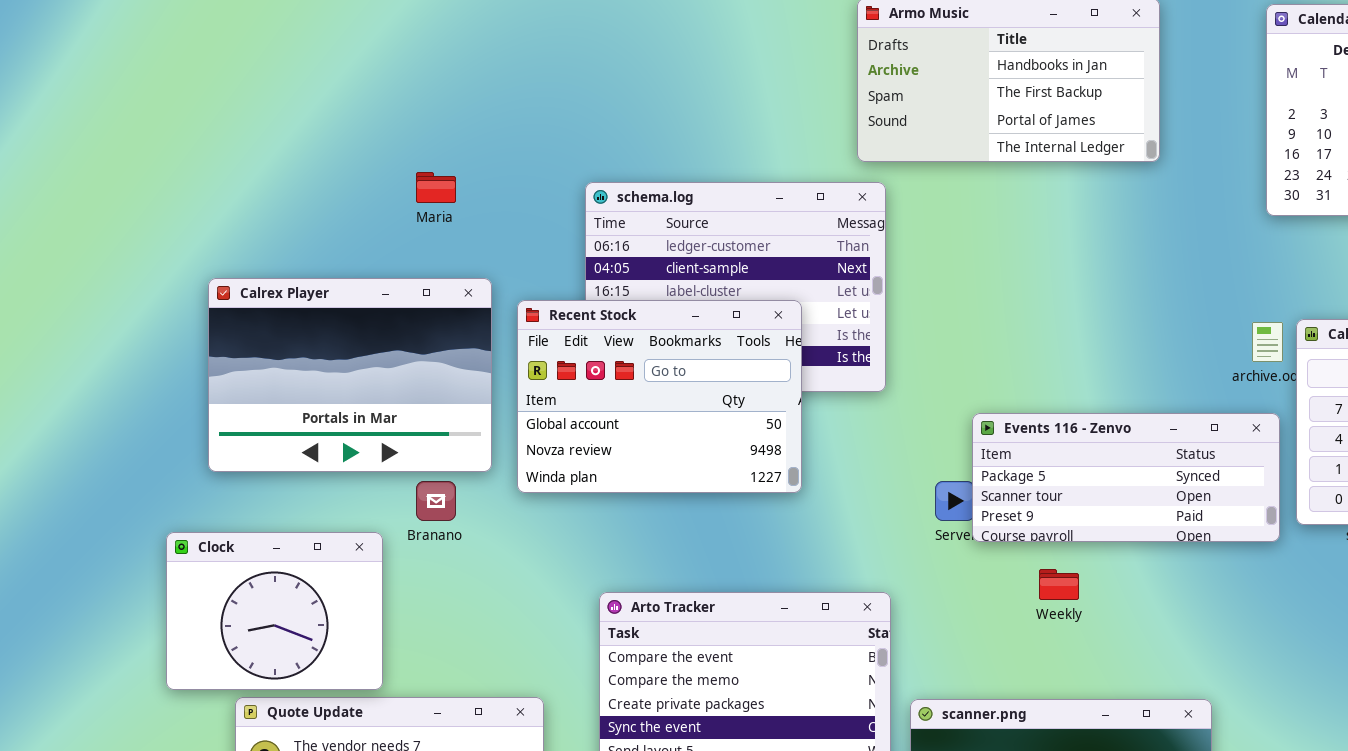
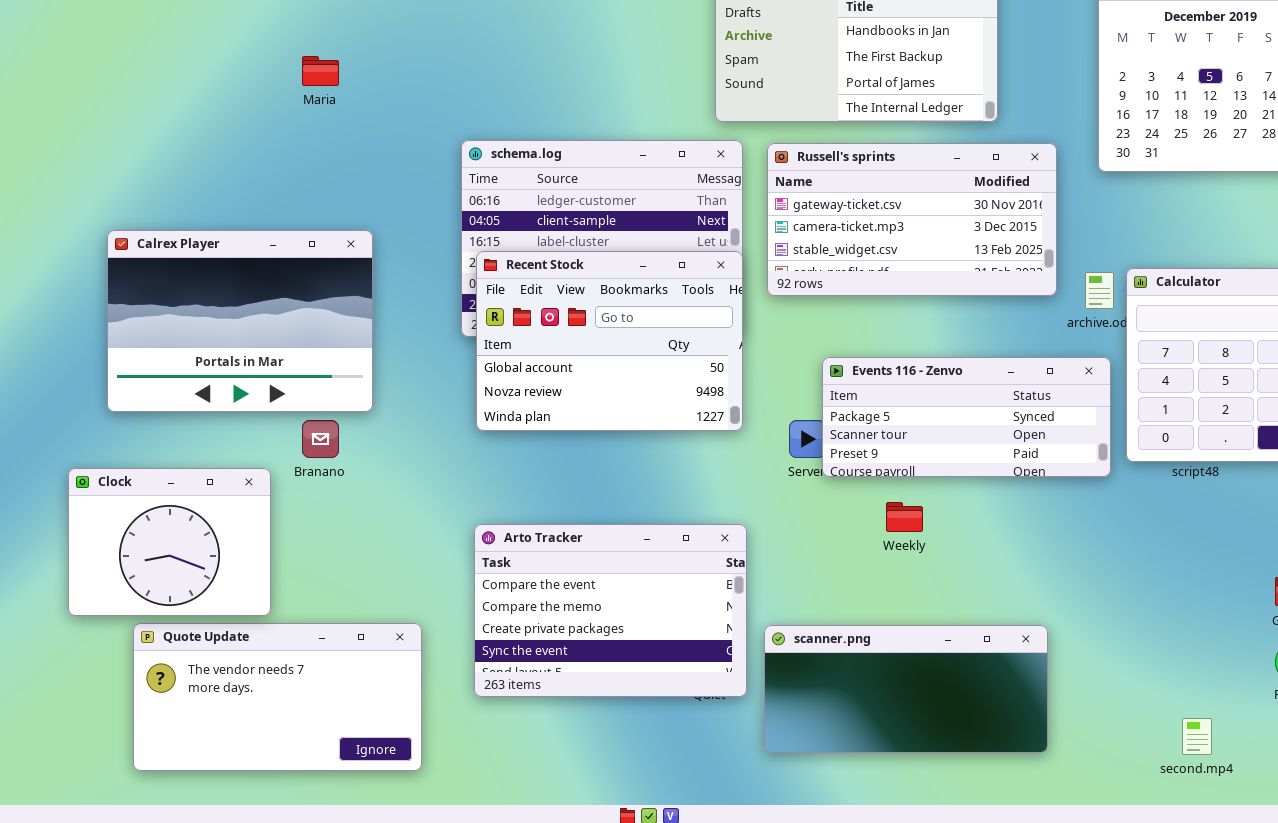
Maria: [416,172,456,203] -> [302,56,339,86], moved
Russell's sprints: none -> [767,143,1057,296], opened
Recent Stock: [517,300,802,493] -> [476,251,743,431], moved

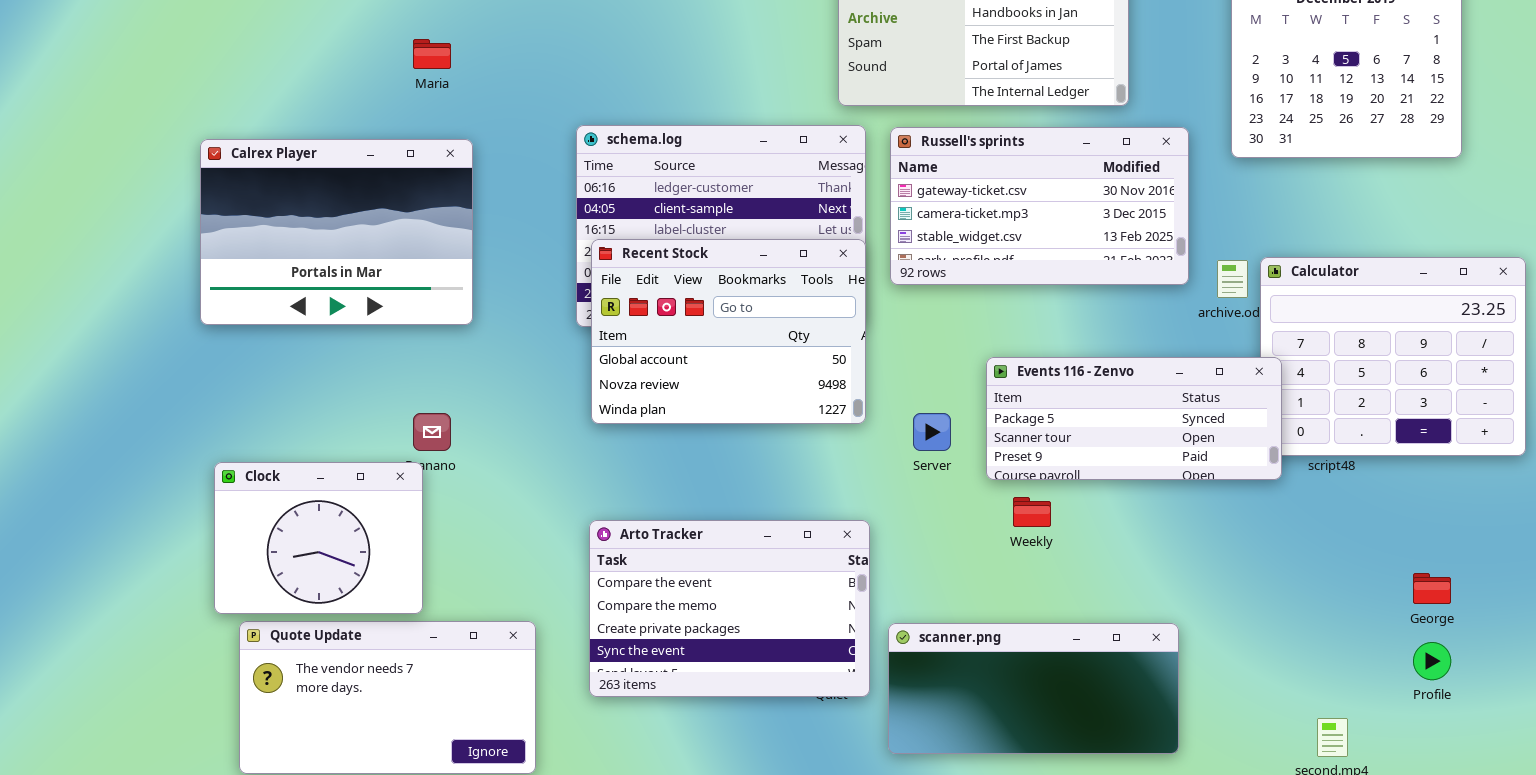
Calrex Player: [107,230,373,412] -> [200,139,473,325], moved
Events 116 - Zenvo: [822,357,1111,477] -> [986,357,1282,480], moved
Clock: [68,468,271,616] -> [214,462,423,614], moved

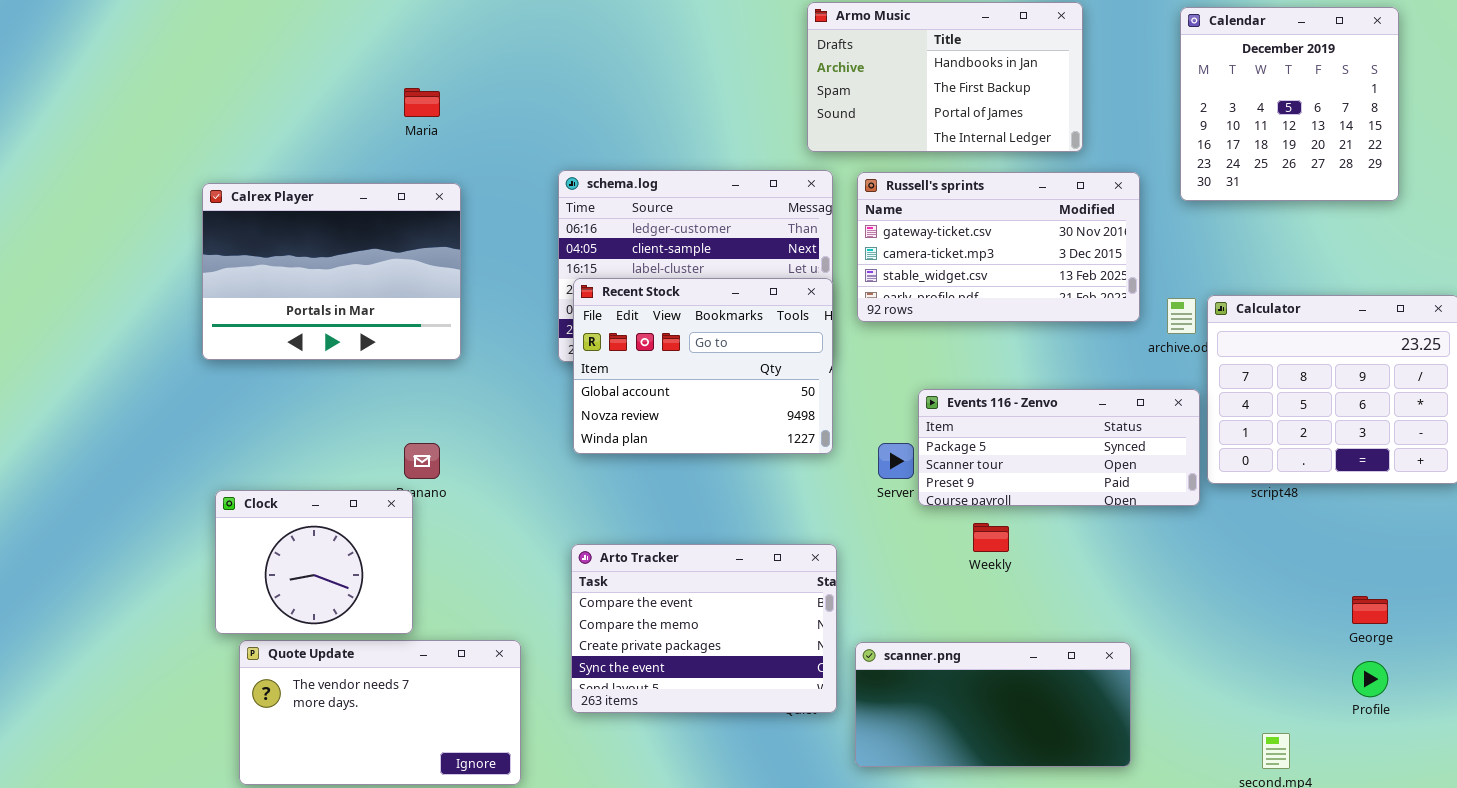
Events 116 - Zenvo: [986,357,1282,480] -> [918,389,1200,506], moved

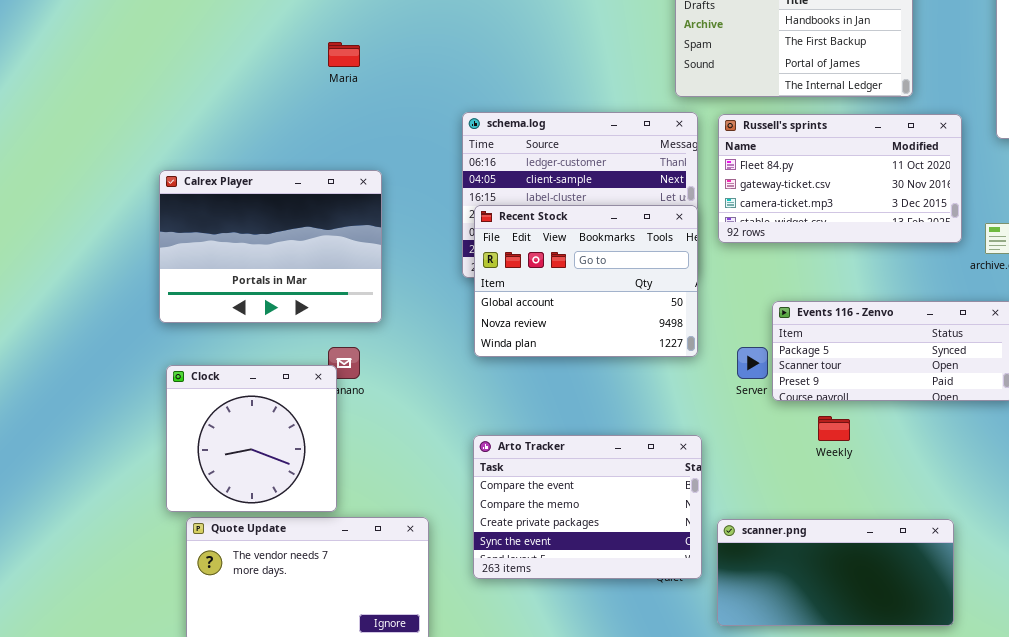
Russell's sprints: [857,172,1140,322] -> [718,114,962,243], scrolled up 1 row
Calrex Player: [202,183,461,360] -> [159,170,382,323], moved
Clock: [215,490,413,634] -> [166,365,337,512], resized

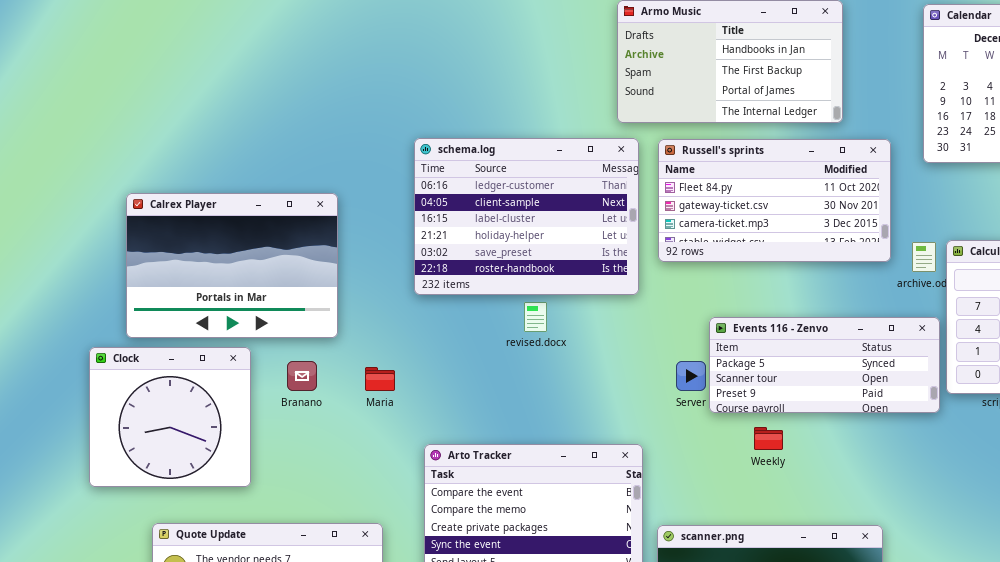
Maria: [328,42,360,67] -> [365,367,395,391], moved
Recent Stock: [474,205,698,357] -> none, closed
Clock: [166,365,337,512] -> [89,347,251,487], moved

